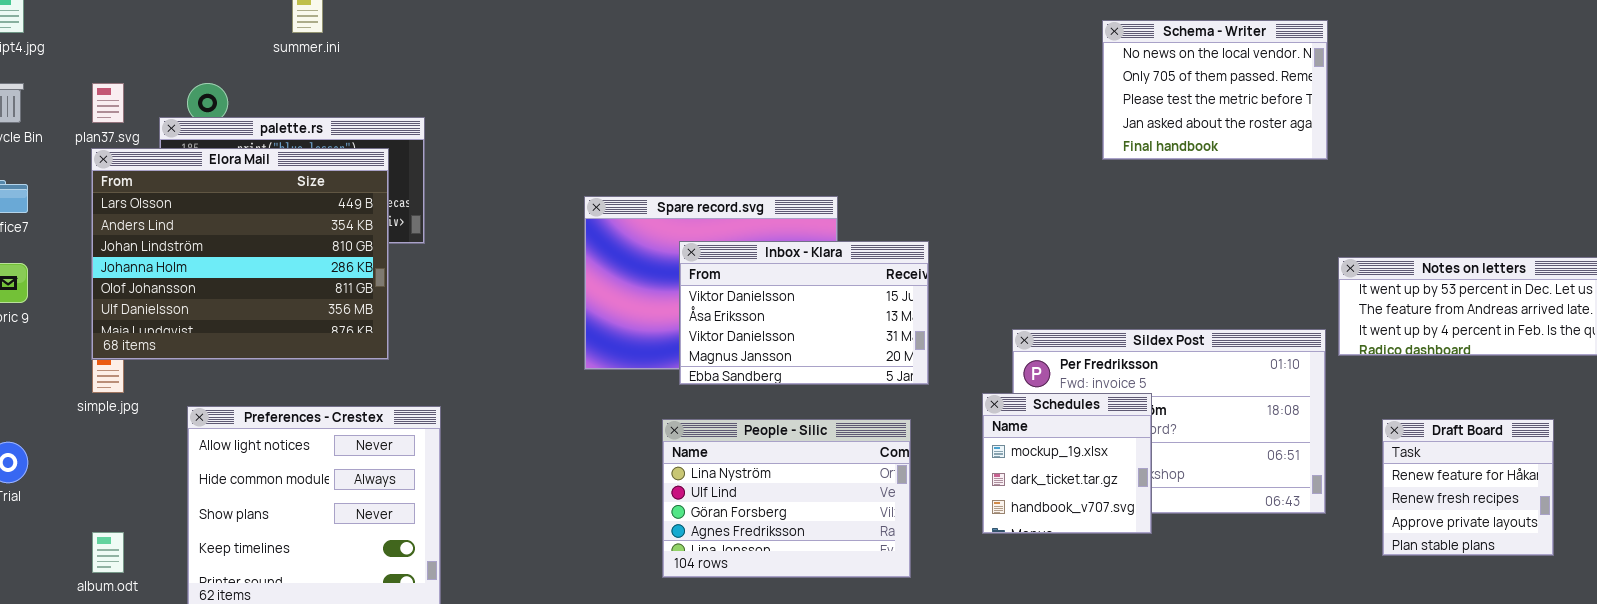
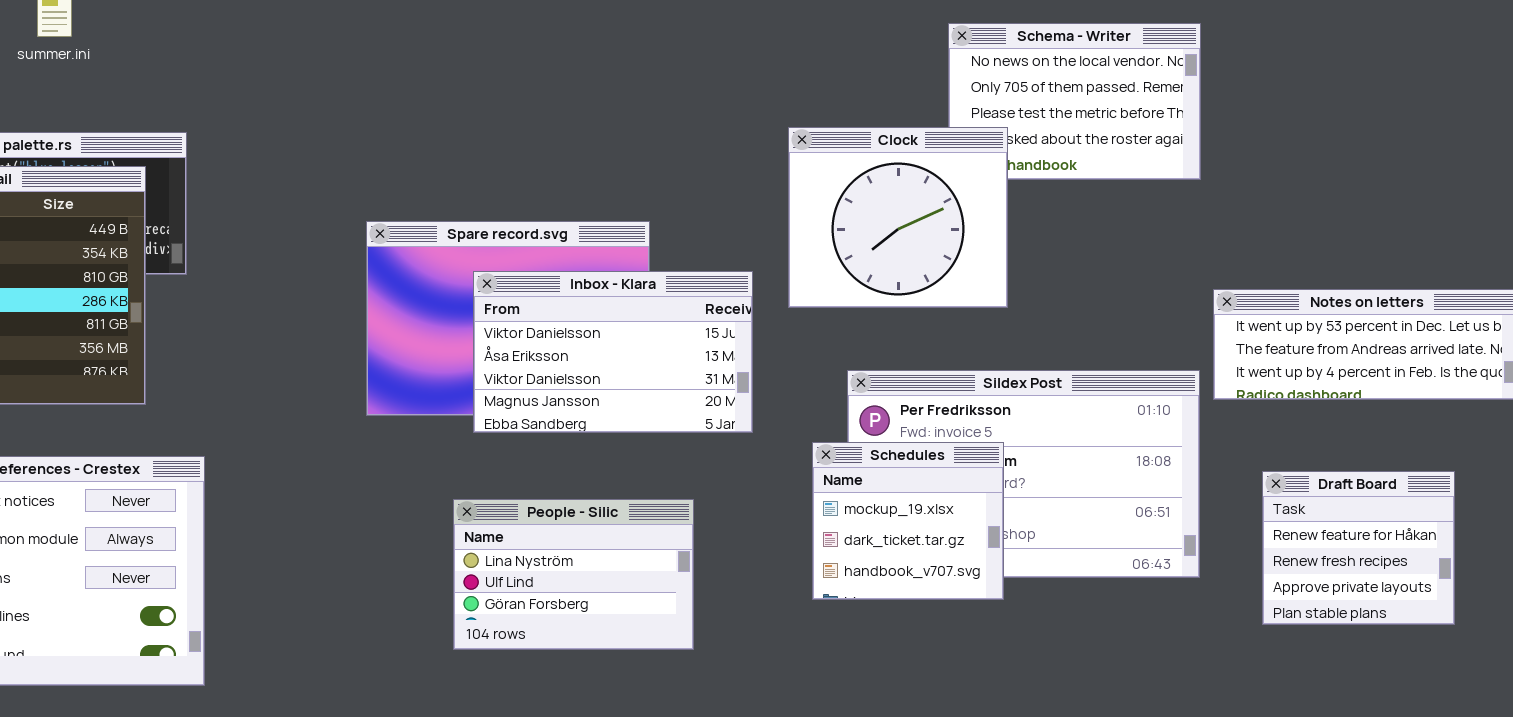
Clock: none -> [788,127,1008,308], opened
People - Silic: [662,419,911,578] -> [453,499,694,650], resized

